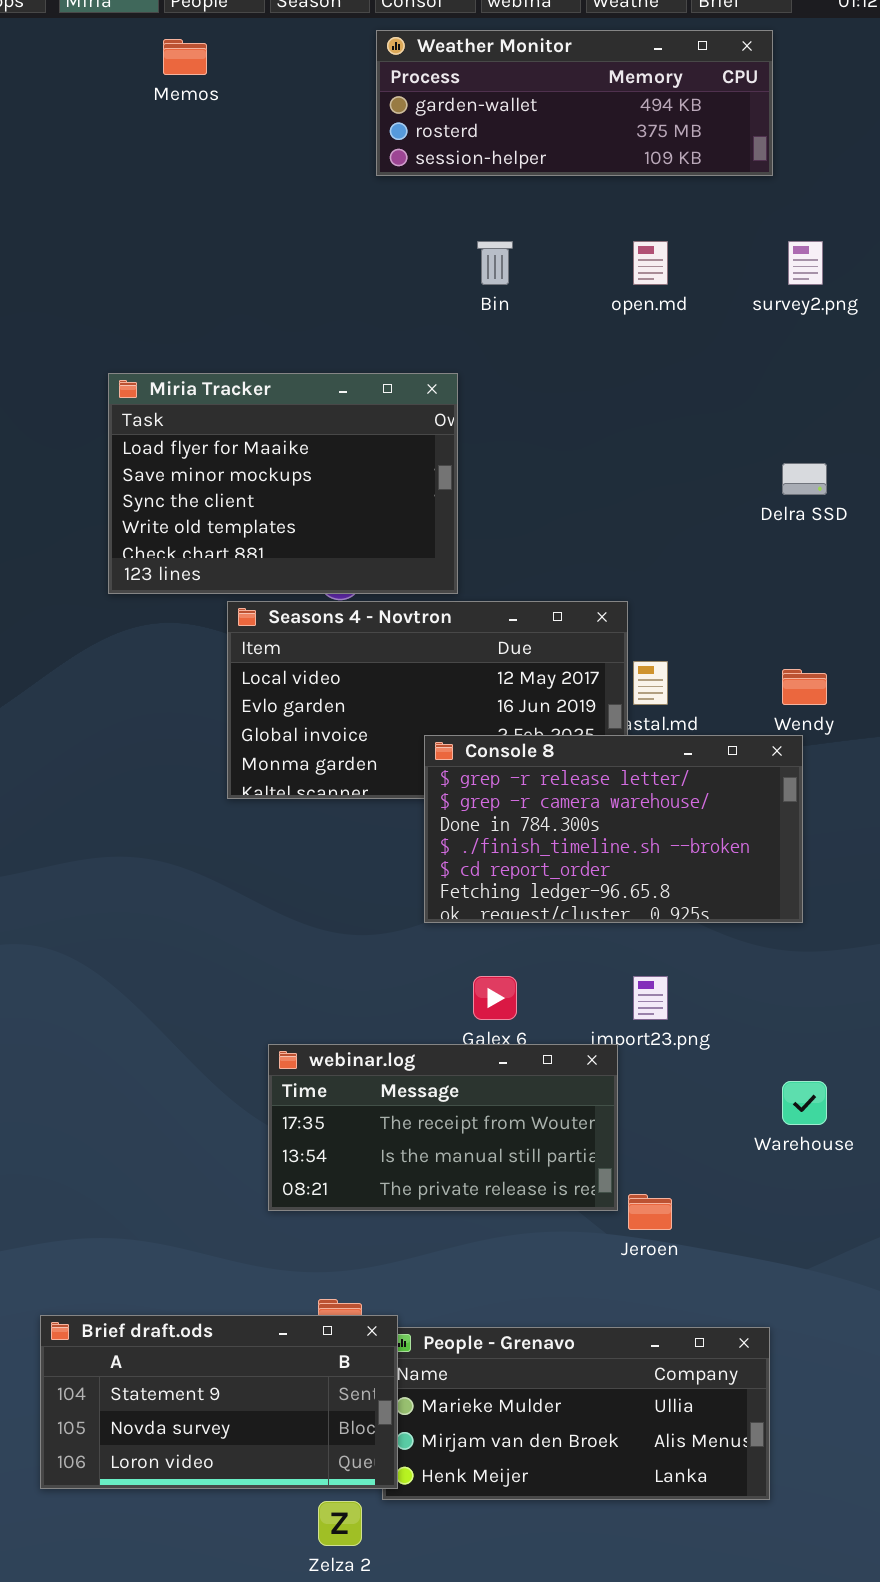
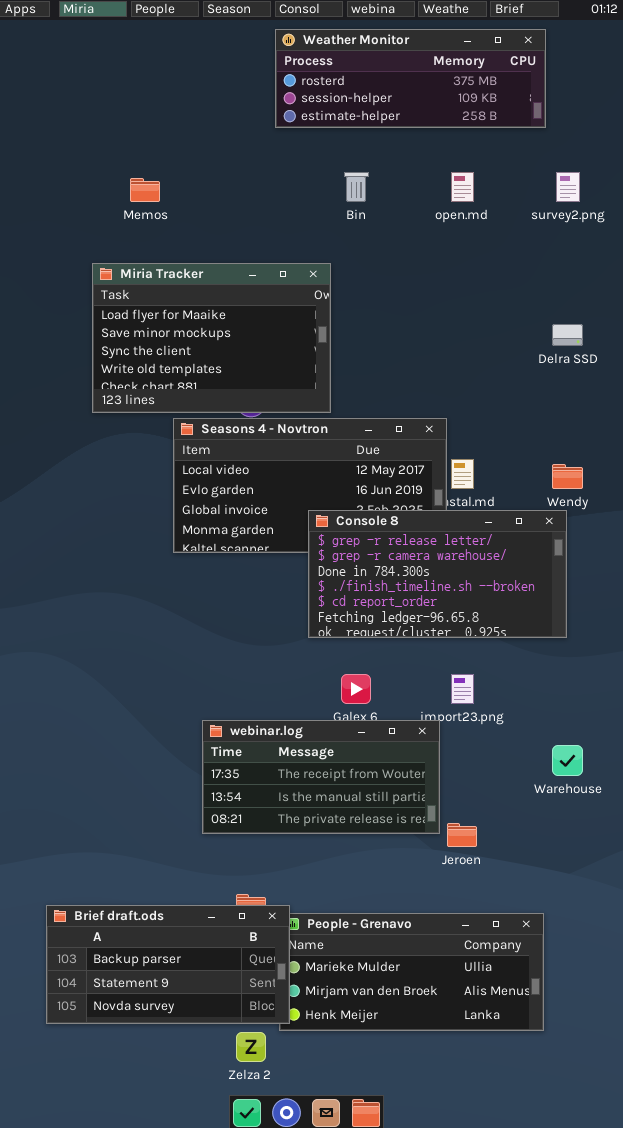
Weather Monitor: [376,30,773,176] -> [275,29,546,128], scrolled down 1 row
Memos: [163,39,207,75] -> [130,178,160,202], moved
Brief draft.ods: [40,1315,398,1489] -> [46,905,290,1024], scrolled up 1 row

